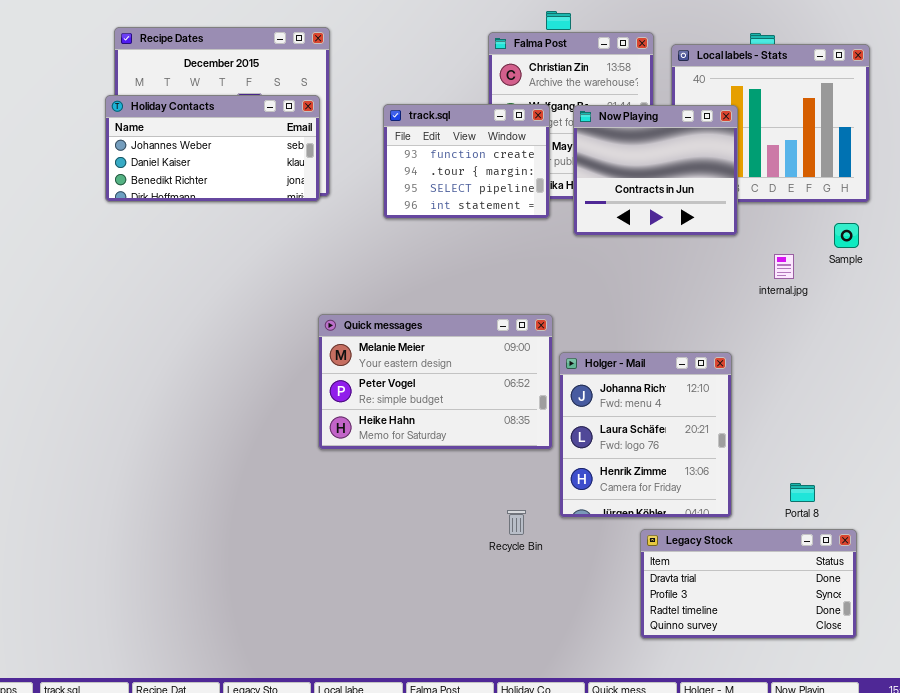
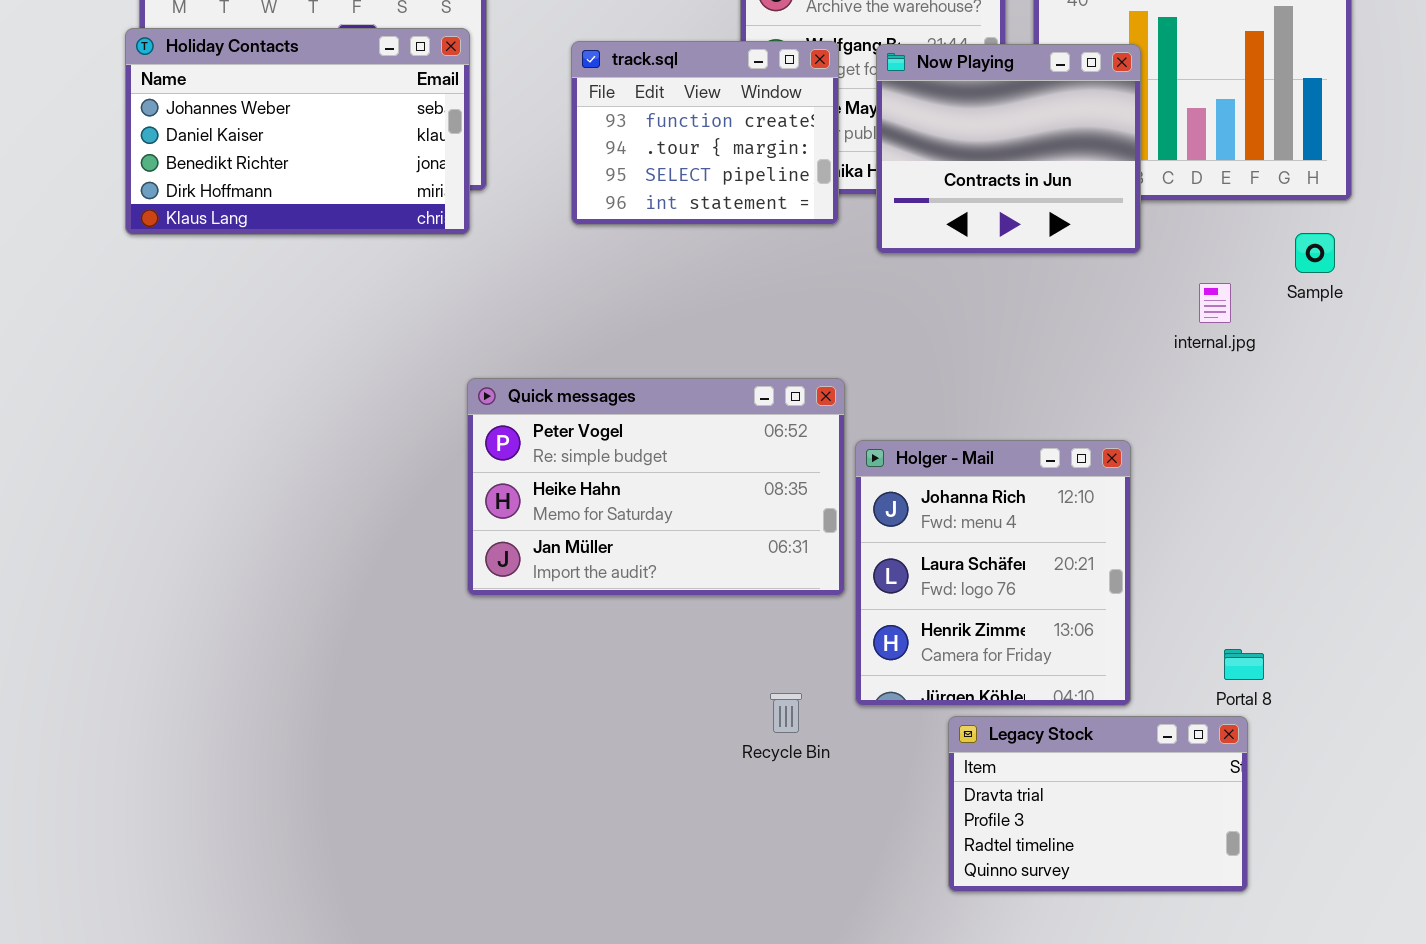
Holiday Contacts: [105,95,320,202] -> [125,28,470,235], resized
Quick messages: [318,314,553,450] -> [467,378,845,596], scrolled down 1 row
Legacy Stock: [640,529,857,639] -> [948,716,1248,892], moved, resized

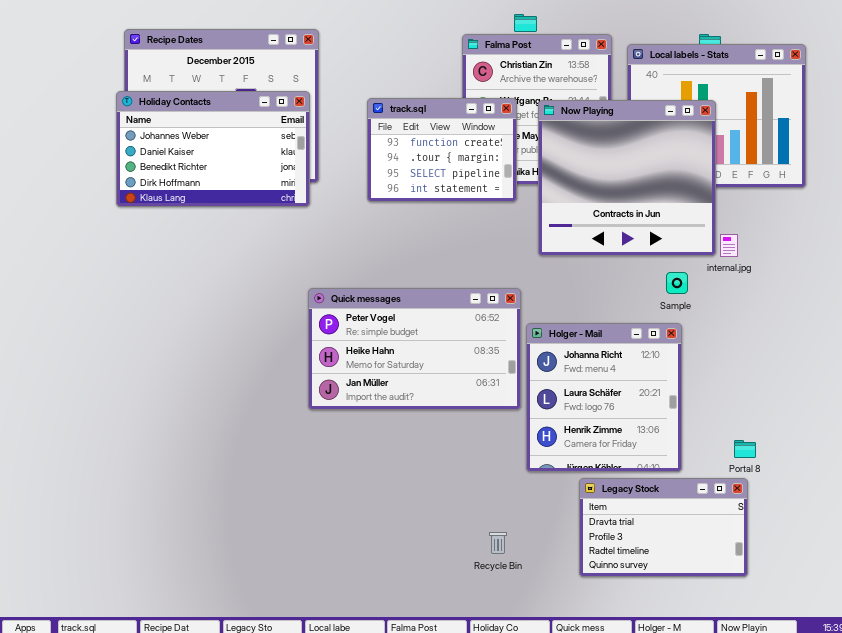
Now Playing: [876,44,1141,254] -> [538,100,716,256], resized
Sample: [1295,233,1335,273] -> [666,272,688,294], moved
Recycle Bin: [770,693,802,733] -> [489,532,507,554], moved

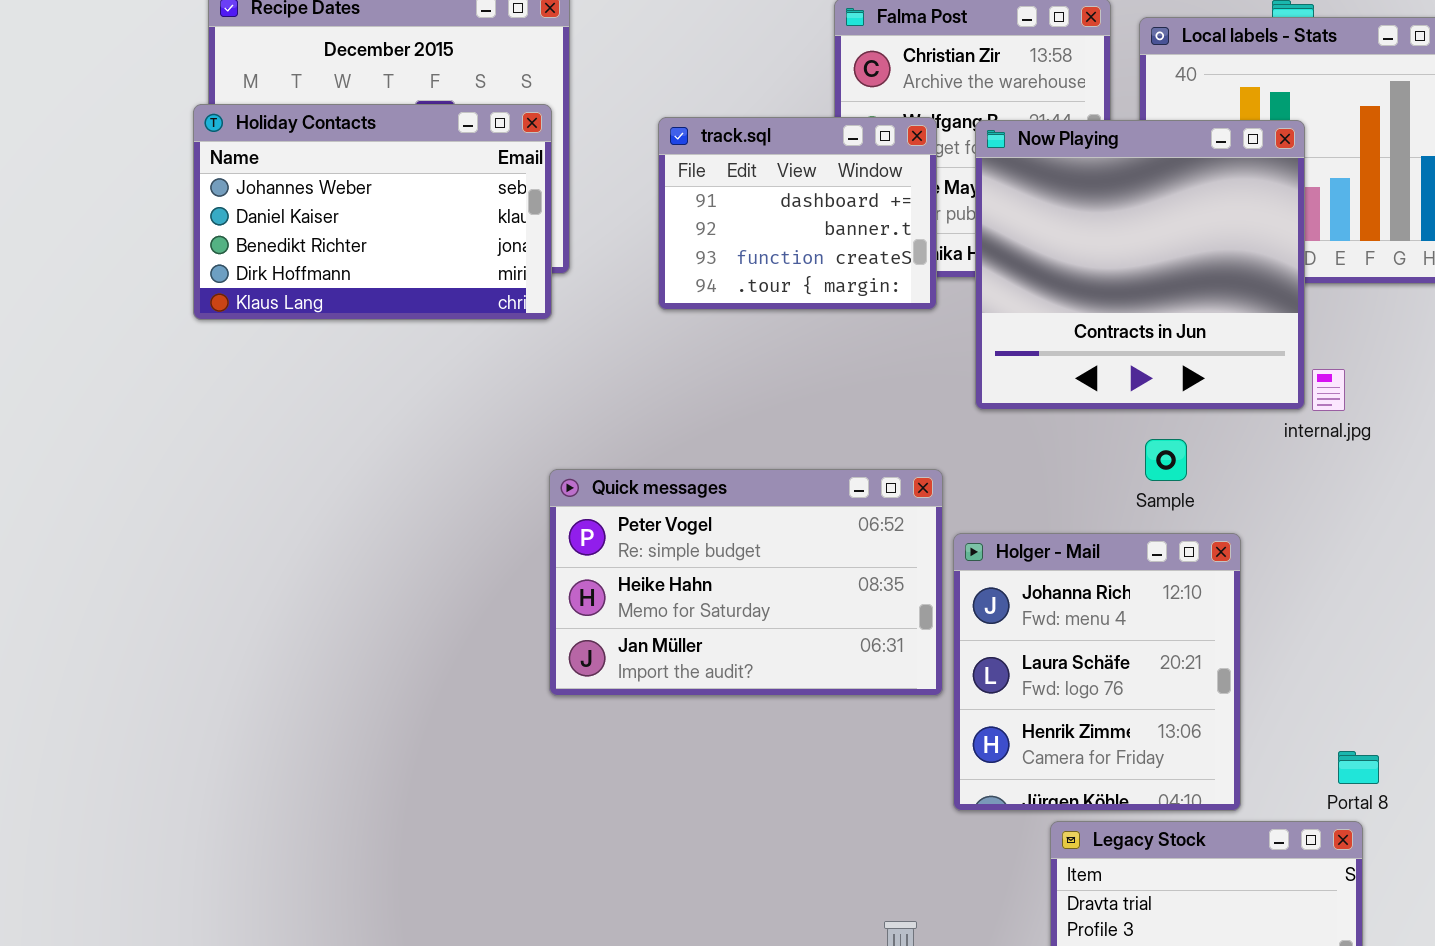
track.sql: [367,98,517,202] -> [658,117,937,310], scrolled up 2 rows
Sample: [666,272,688,294] -> [1145,439,1187,481], moved

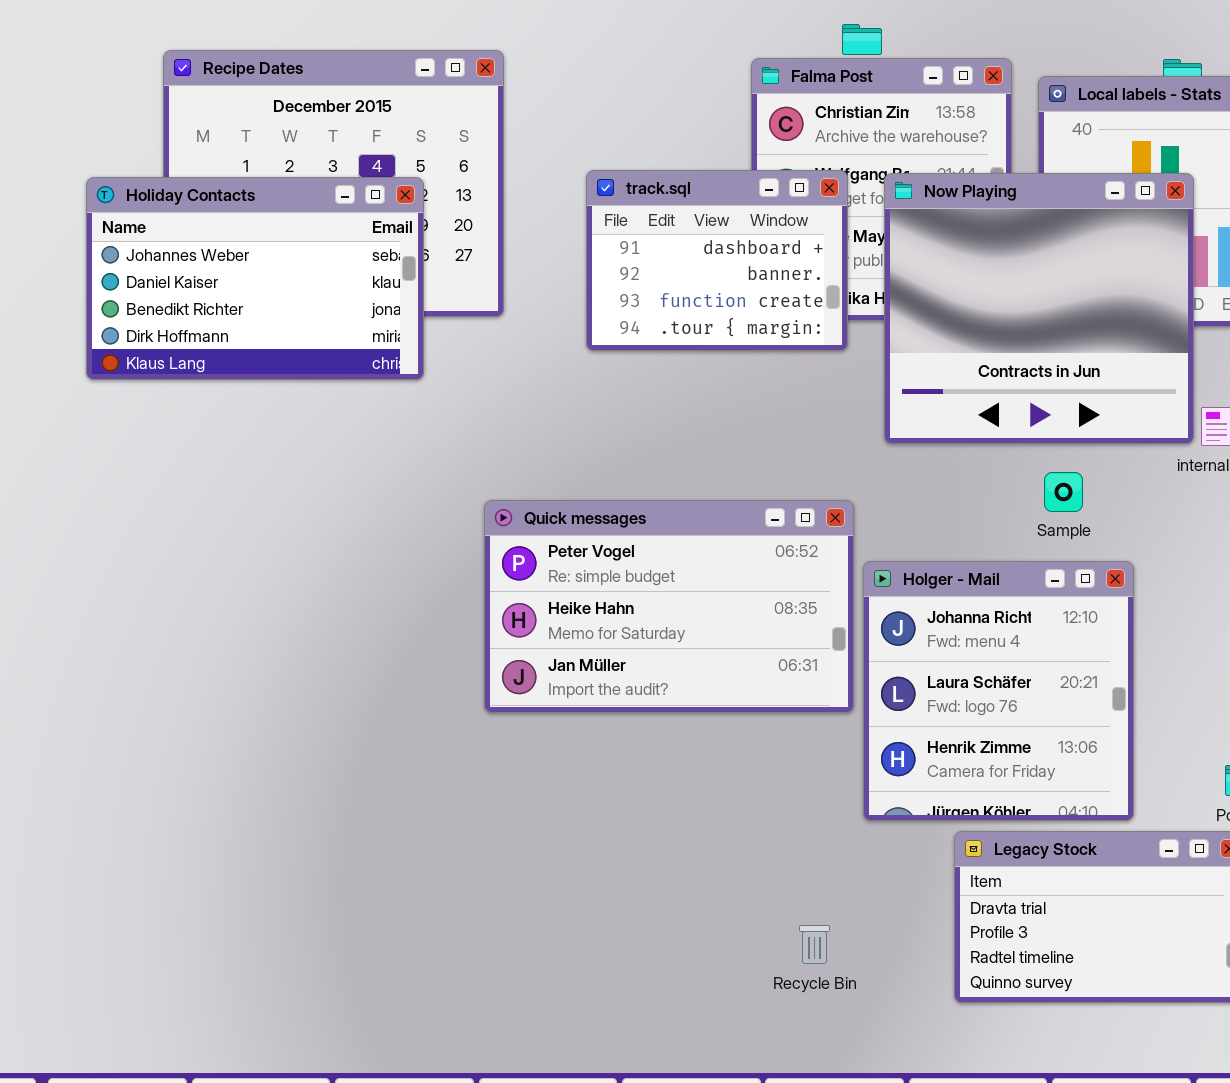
Holiday Contacts: [193,104,552,320] -> [86,177,424,380], moved

